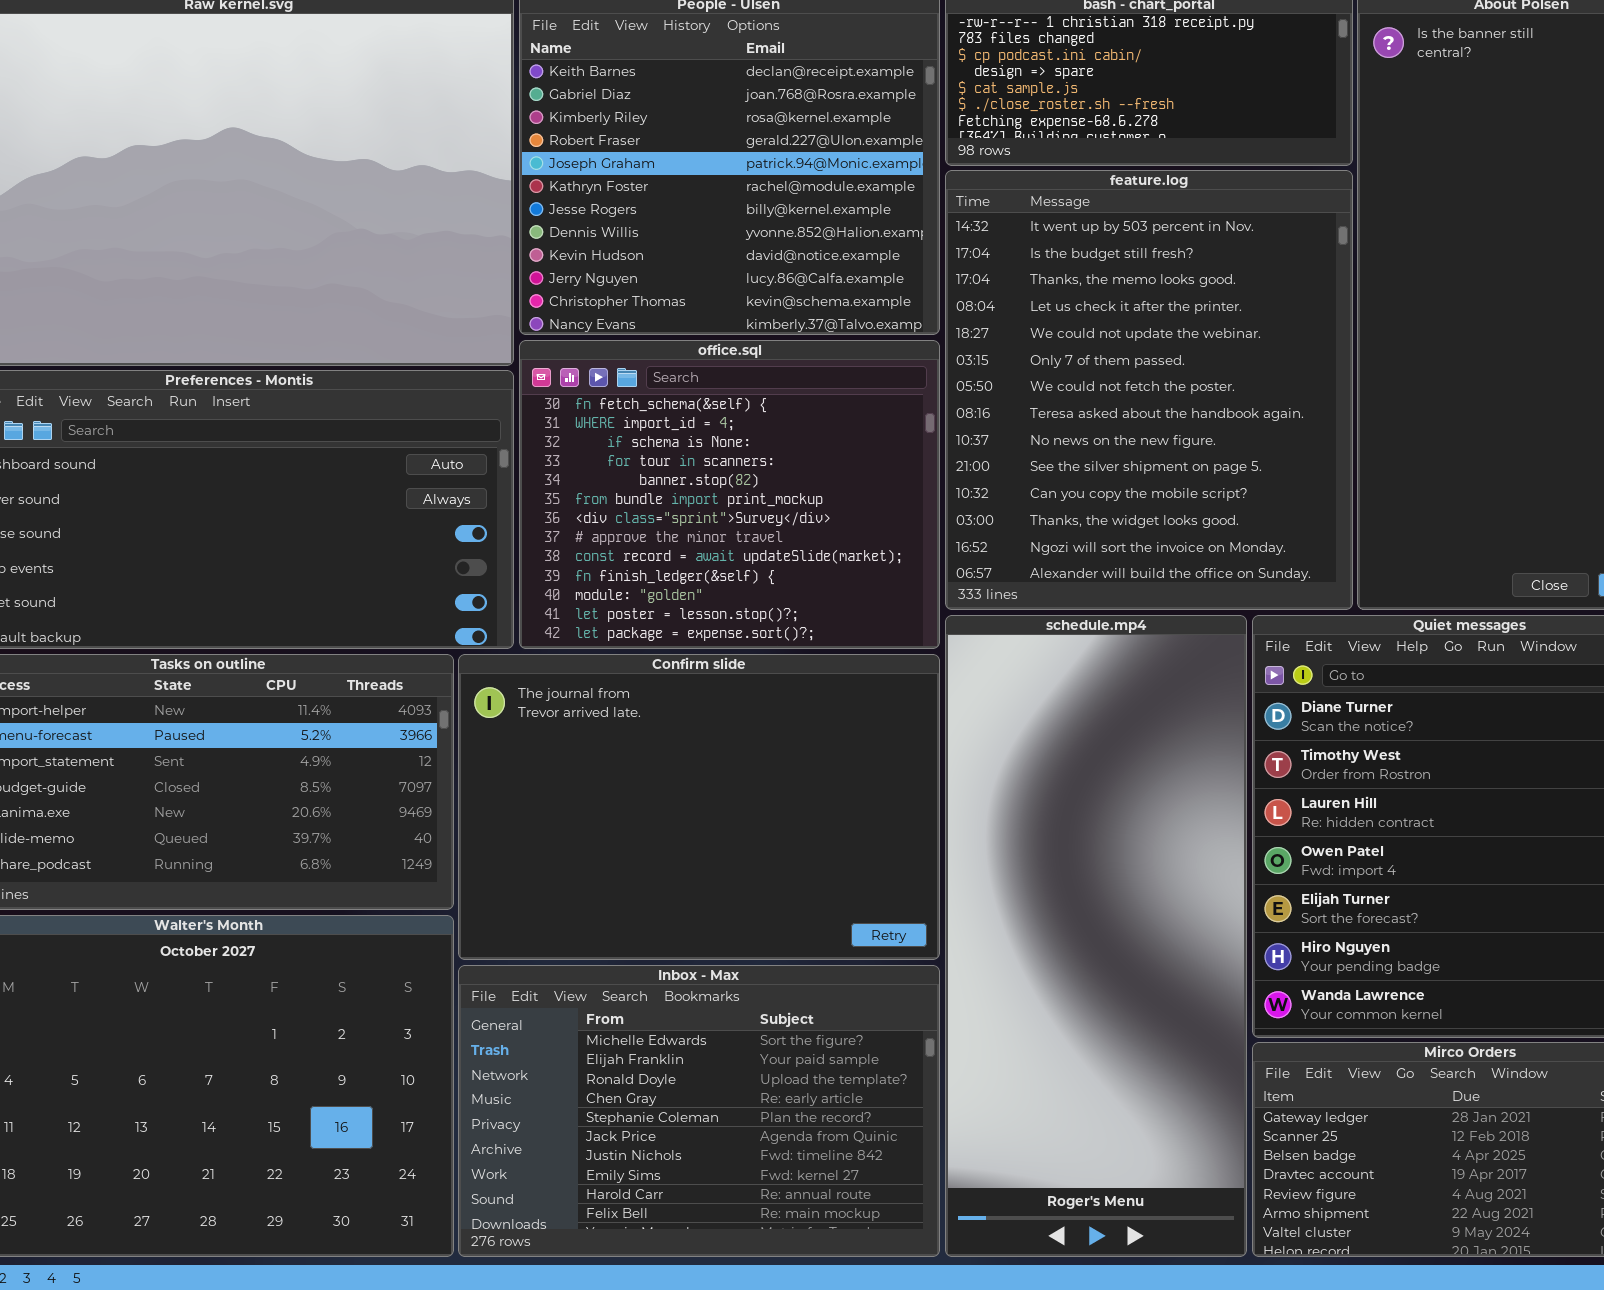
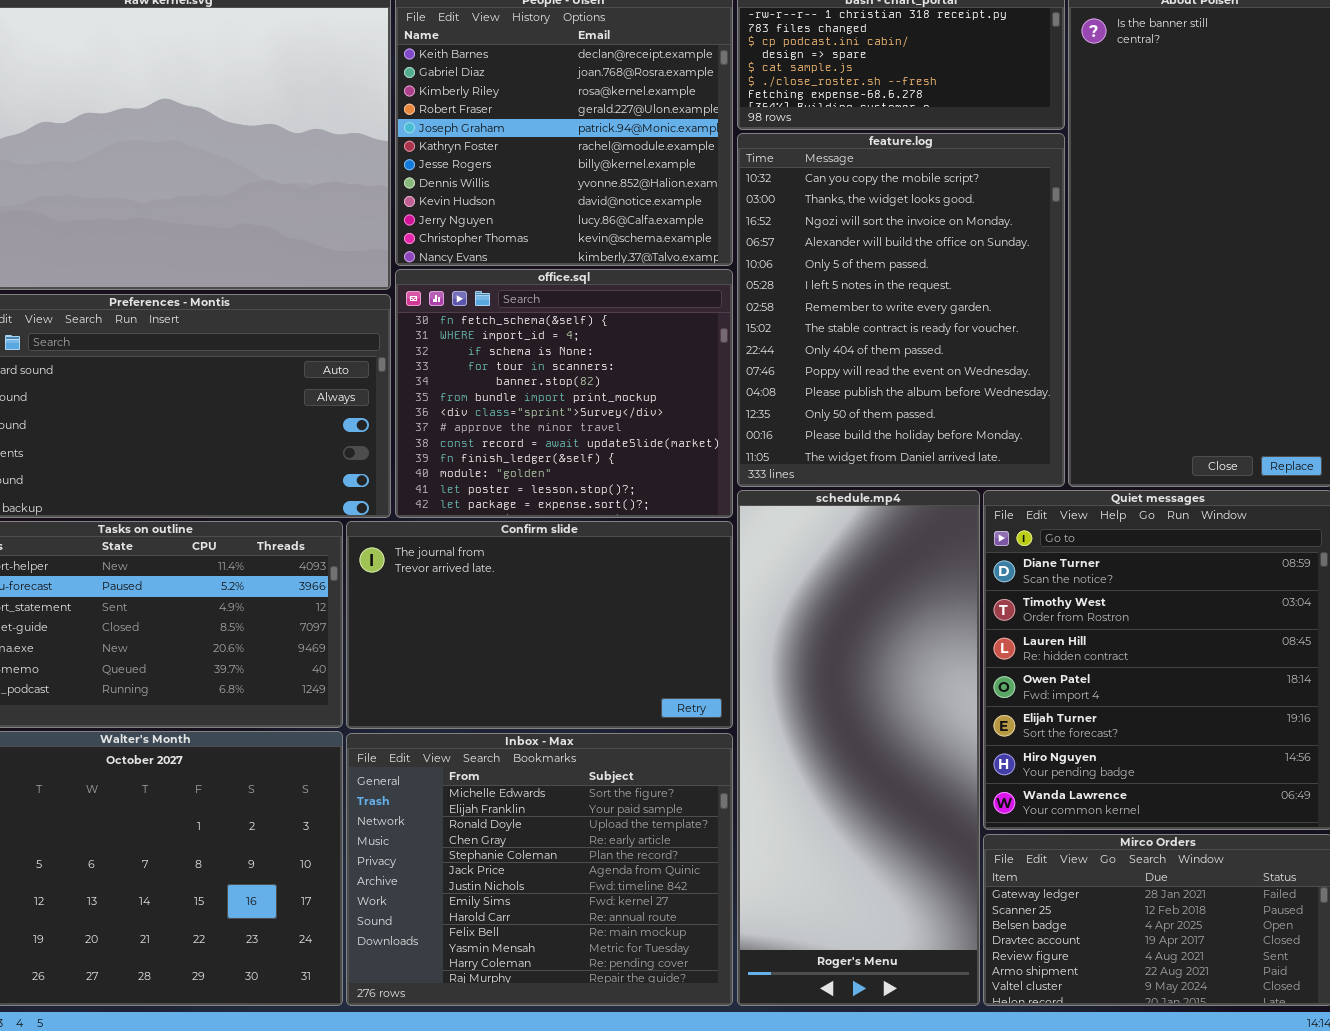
feature.log: [945,170,1353,610] -> [737,133,1065,487], scrolled down 10 rows
Confirm slide: [458,654,940,960] -> [346,521,733,729], resized
Inbox - Max: [458,965,940,1257] -> [346,733,733,1006], resized

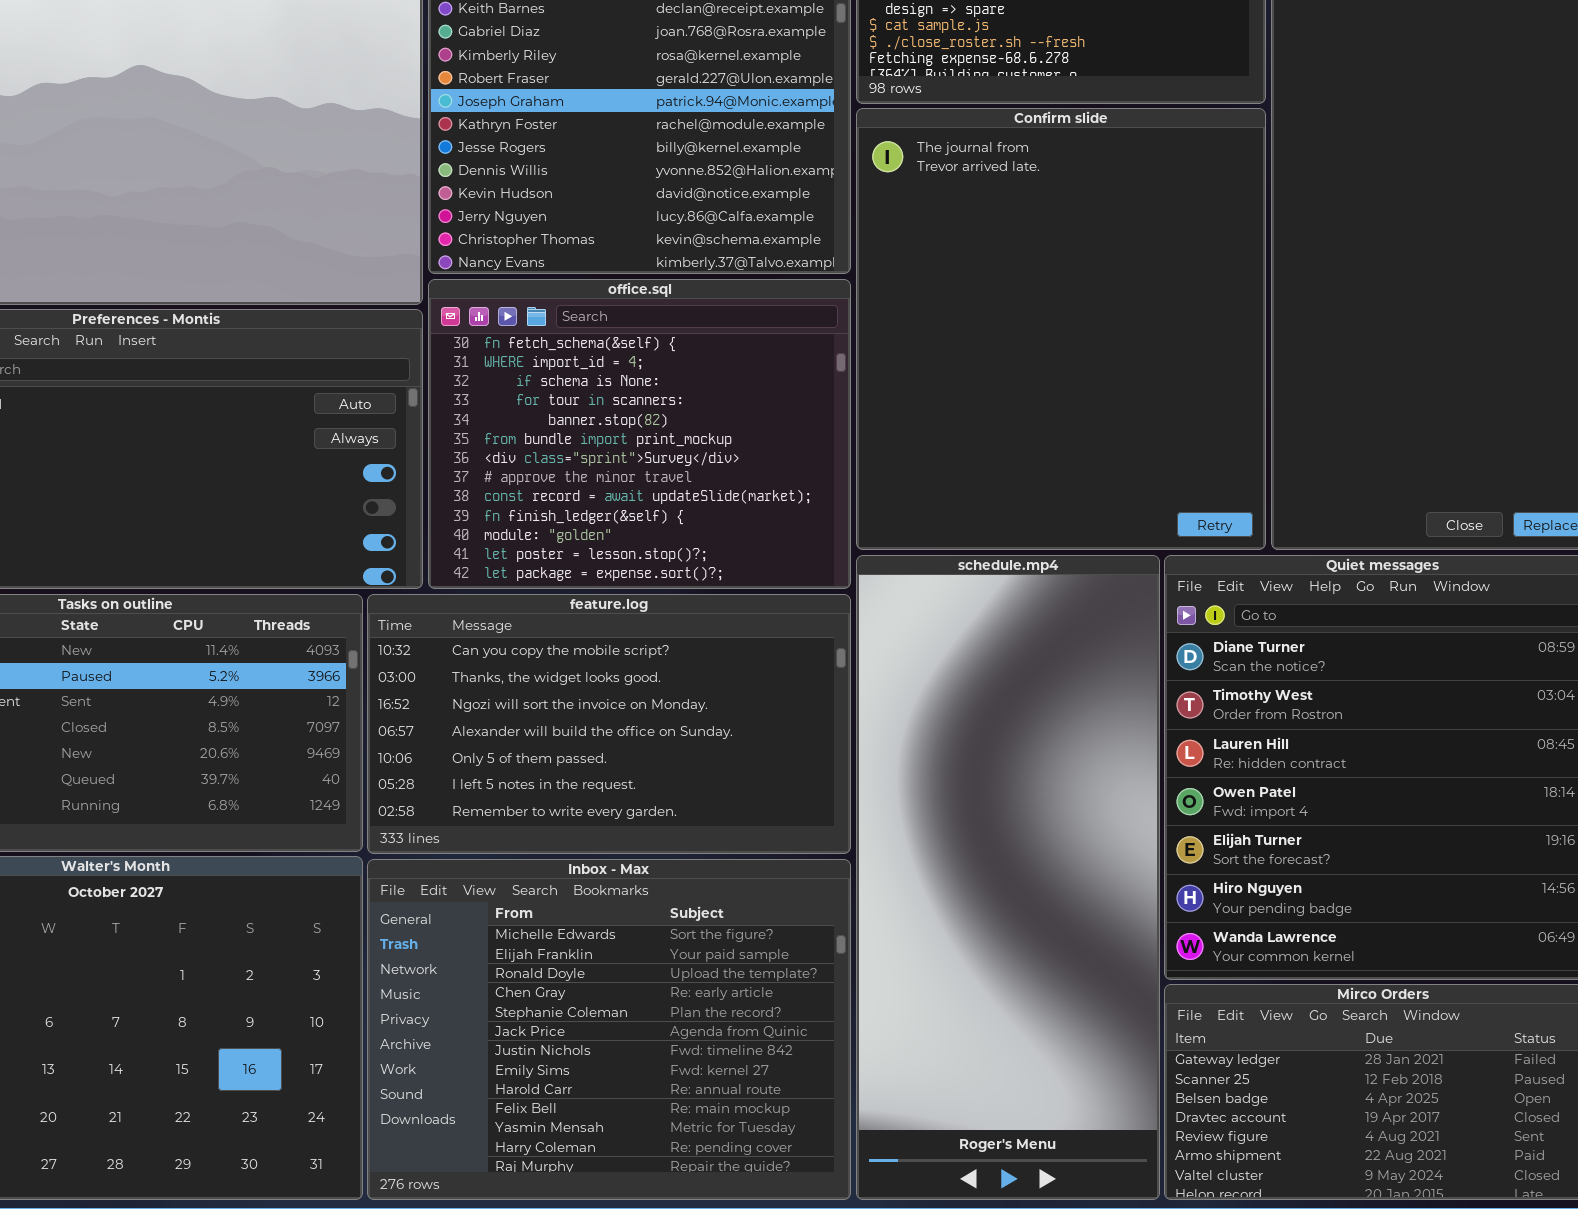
feature.log: [737,133,1065,487] -> [367,594,851,854], moved, resized
Confirm slide: [346,521,733,729] -> [856,108,1266,550], moved, resized

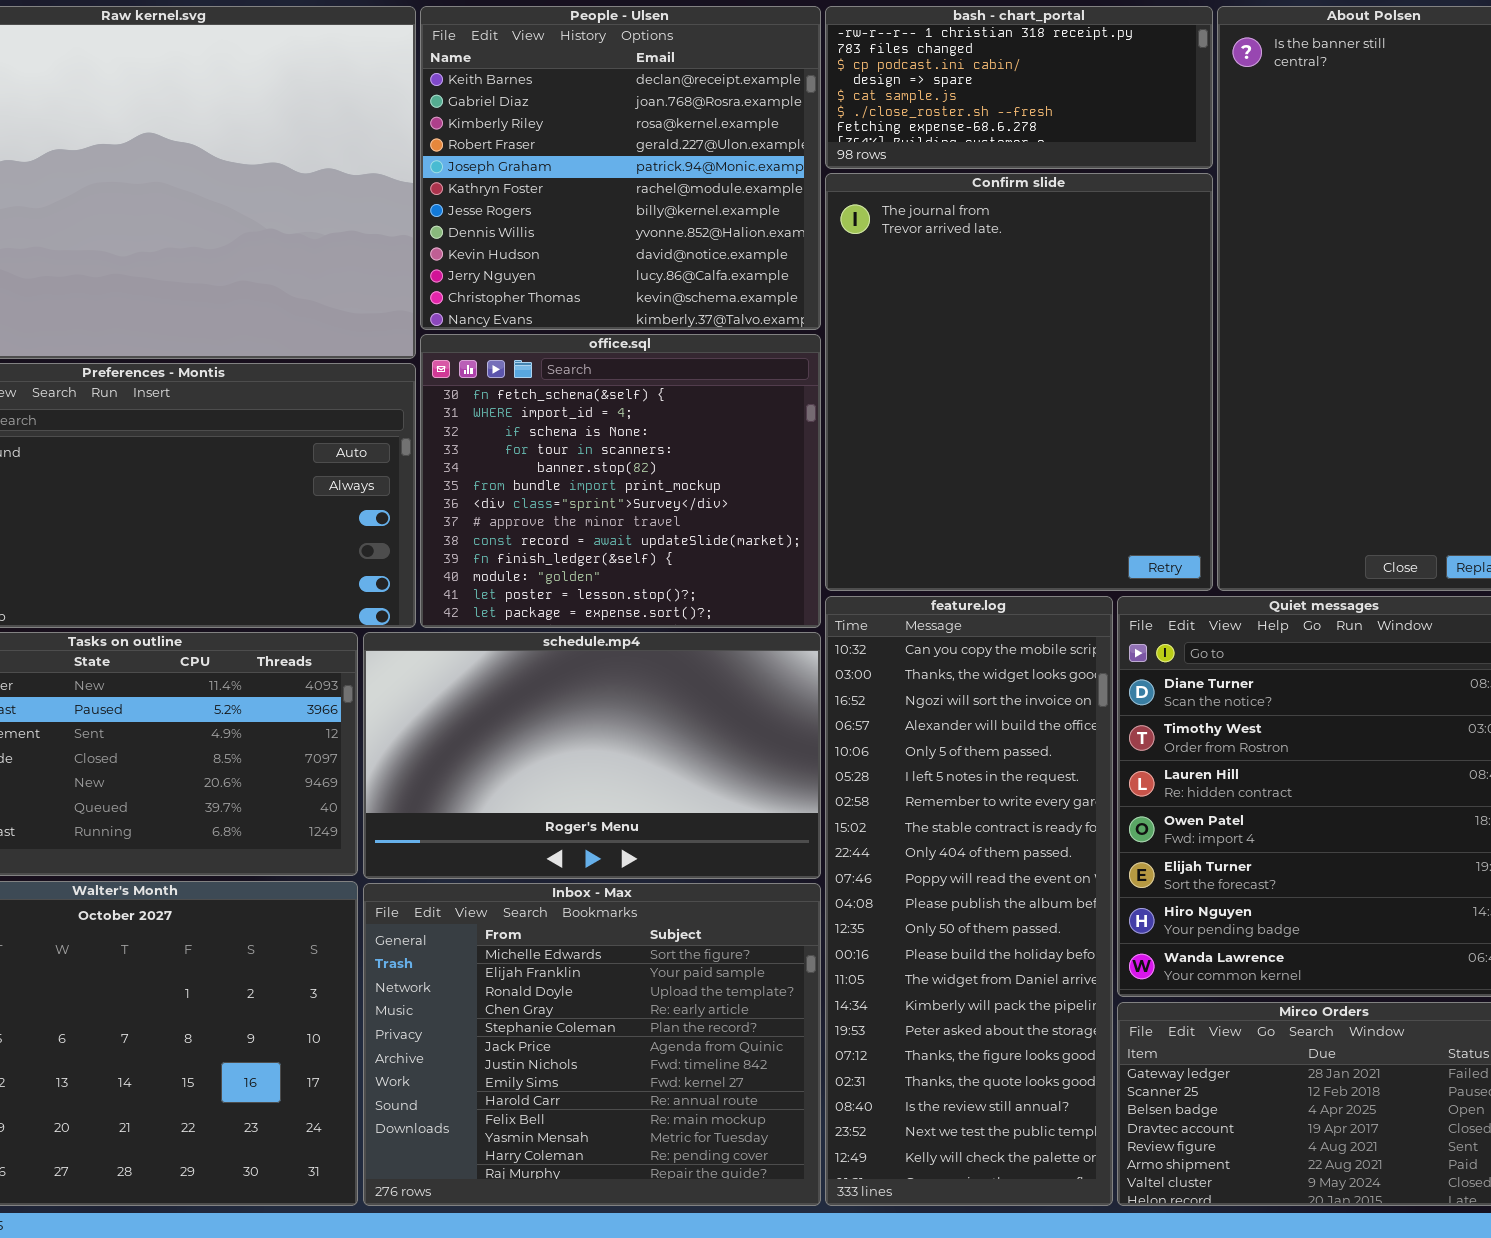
schedule.mp4: [856,555,1160,1200] -> [363,632,821,879], moved, resized
feature.log: [367,594,851,854] -> [825,596,1113,1206], moved, resized

